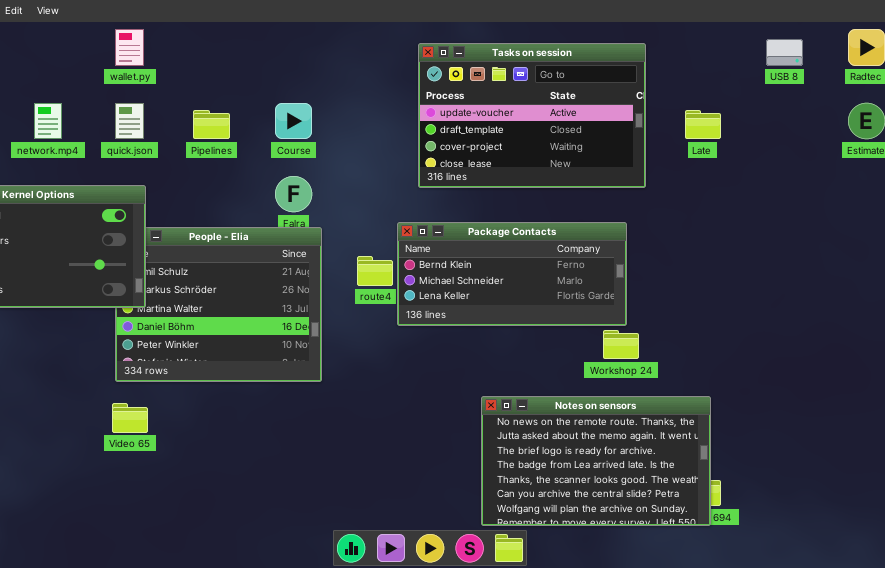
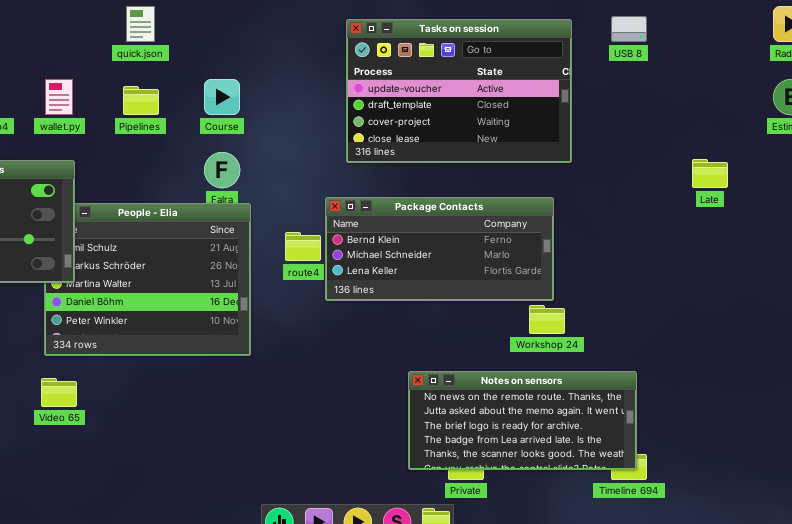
wallet.py: [115,29,144,66] -> [45,79,73,115], moved
USB 8: [766,39,803,66] -> [611,16,647,42], moved
quick.json: [115,103,144,139] -> [126,6,155,42], moved
Late: [685,110,721,139] -> [692,159,728,188], moved
Notes on sensors: [481,396,711,526] -> [408,371,637,470], resized

